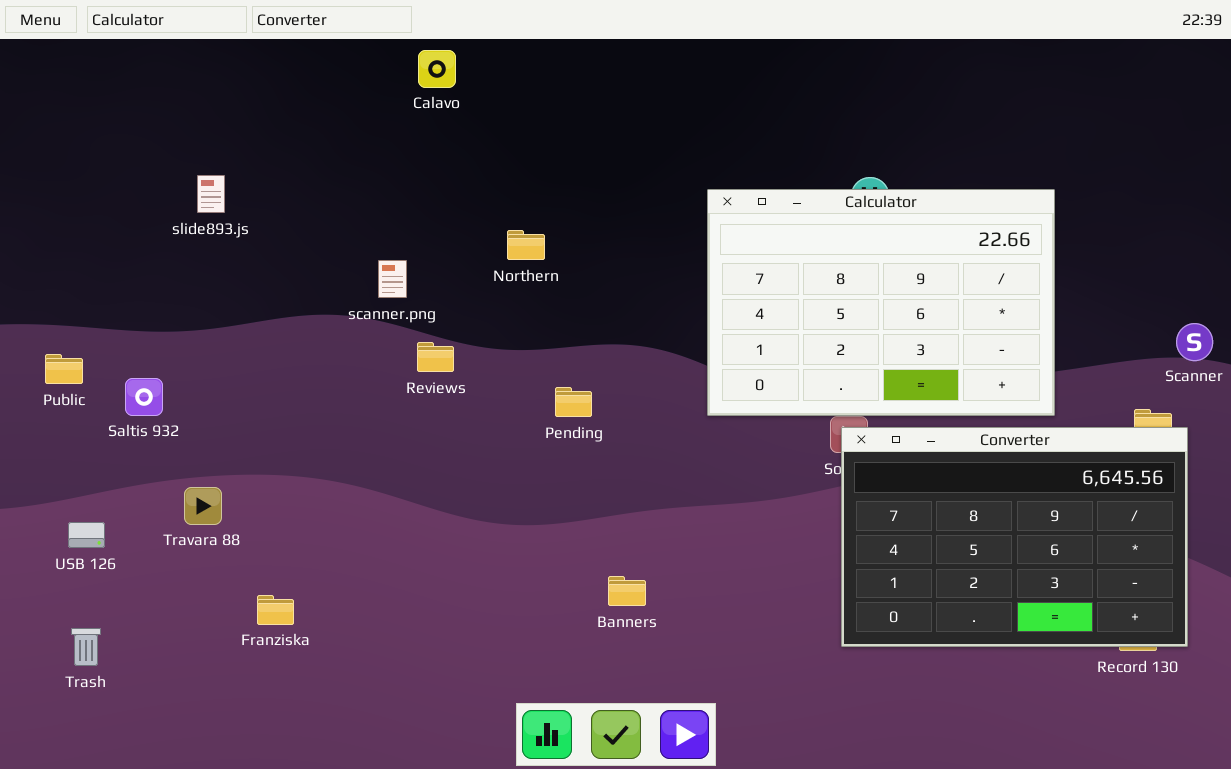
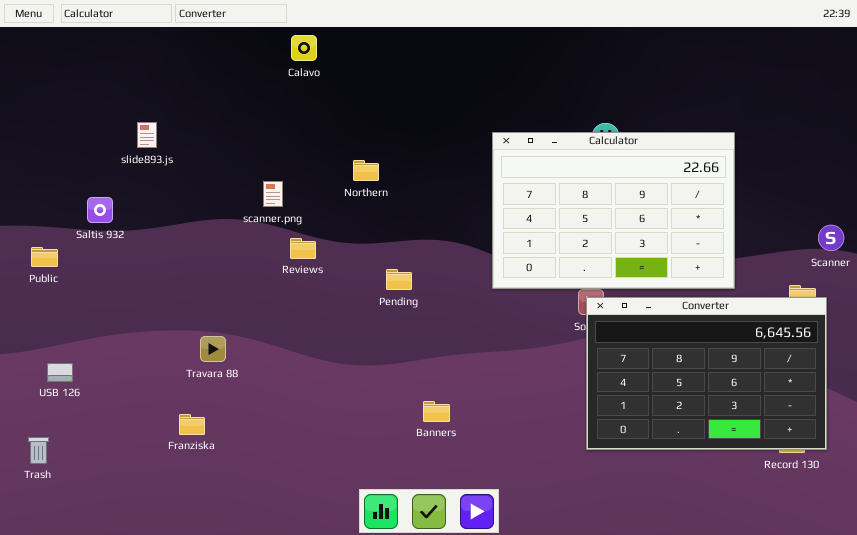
Saltis 932: [125,378,163,416] -> [87,197,113,223], moved
Travara 88: [184,487,222,525] -> [200,336,226,362], moved
Trash: [71,628,101,666] -> [28,437,49,464], moved

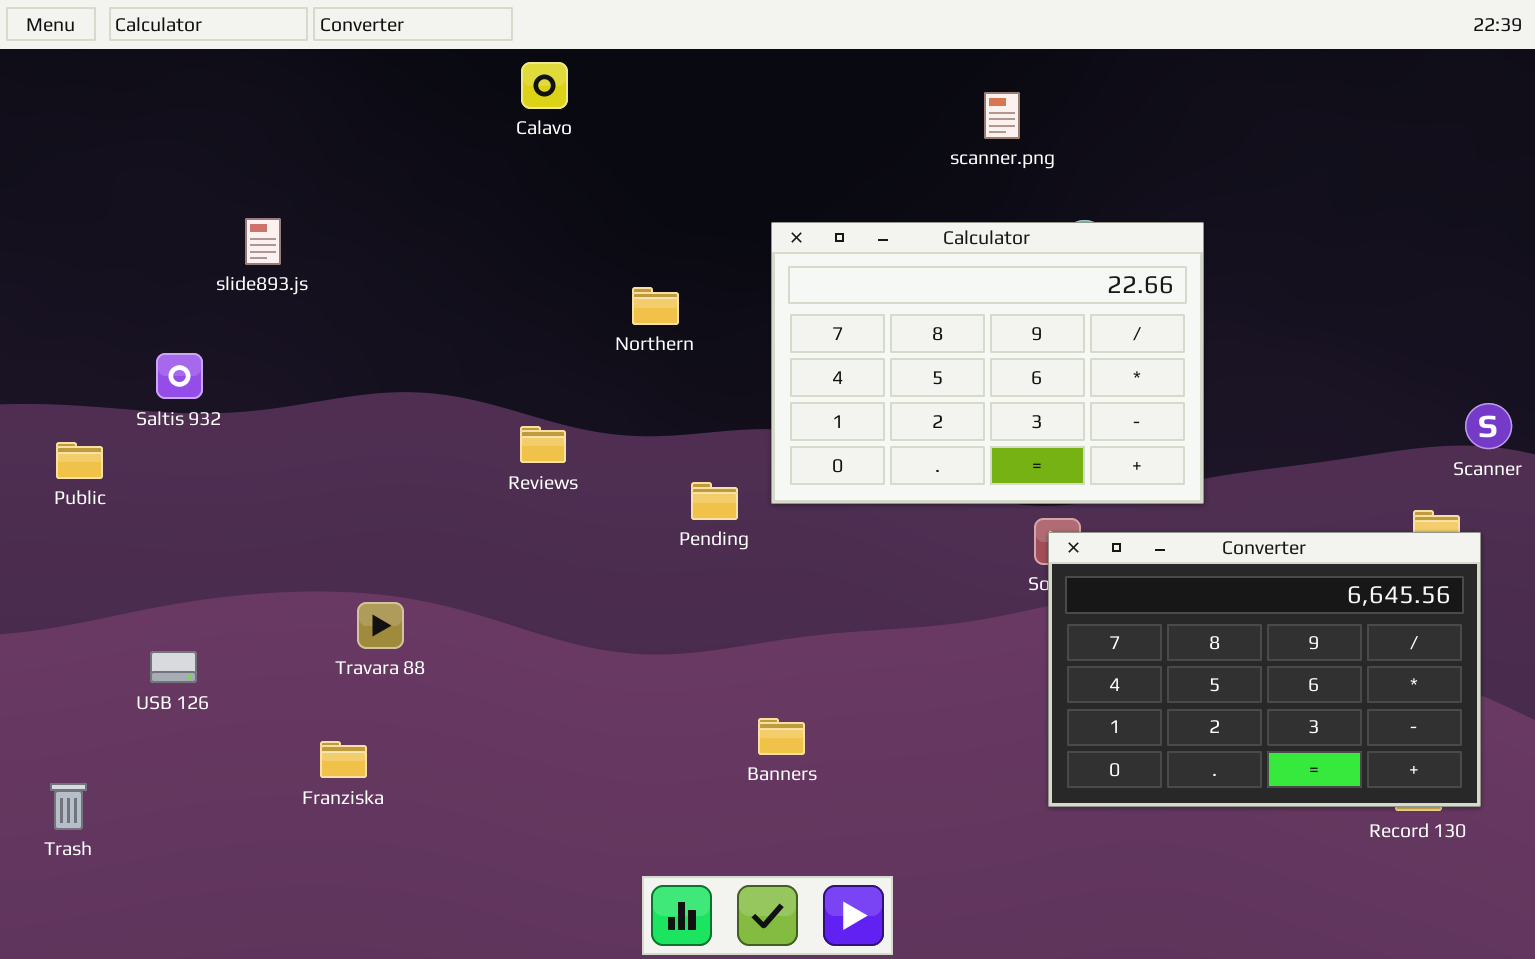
Calculator: [492,132,735,289] -> [771,222,1204,504], moved
scanner.png: [263,181,283,207] -> [984,92,1020,139], moved
USB 126: [47,363,73,382] -> [150,651,197,683], moved

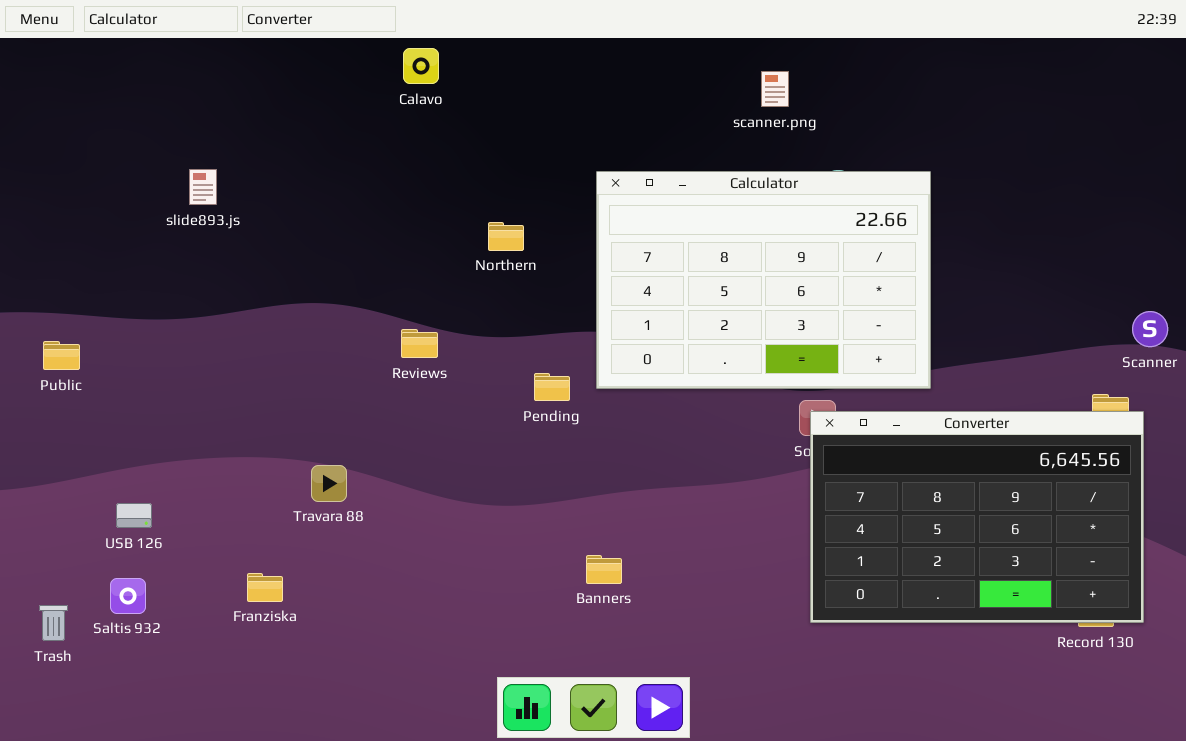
Saltis 932: [156,353,203,399] -> [110,578,146,614], moved
Travara 88: [357,602,404,649] -> [311,465,347,502], moved

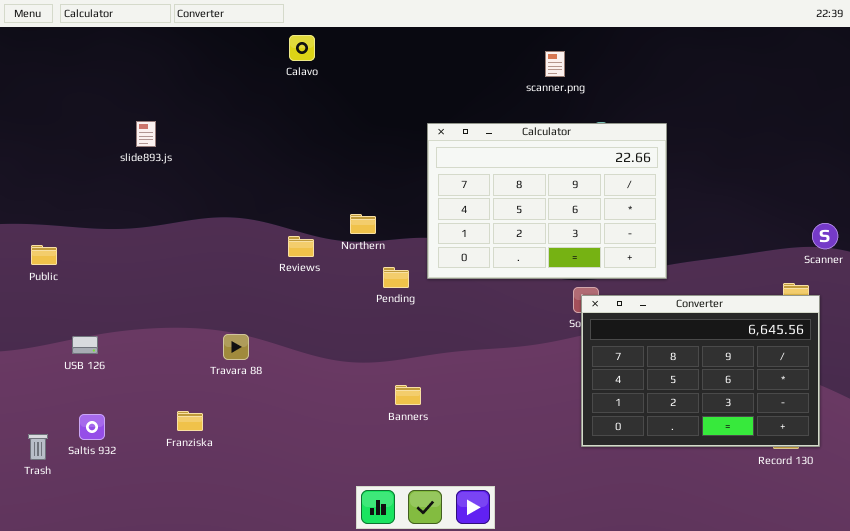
Northern: [488,222,524,251] -> [350,214,376,234], moved
USB 126: [116,503,152,528] -> [72,336,98,354], moved
Banners: [586,555,622,584] -> [395,385,421,405], moved

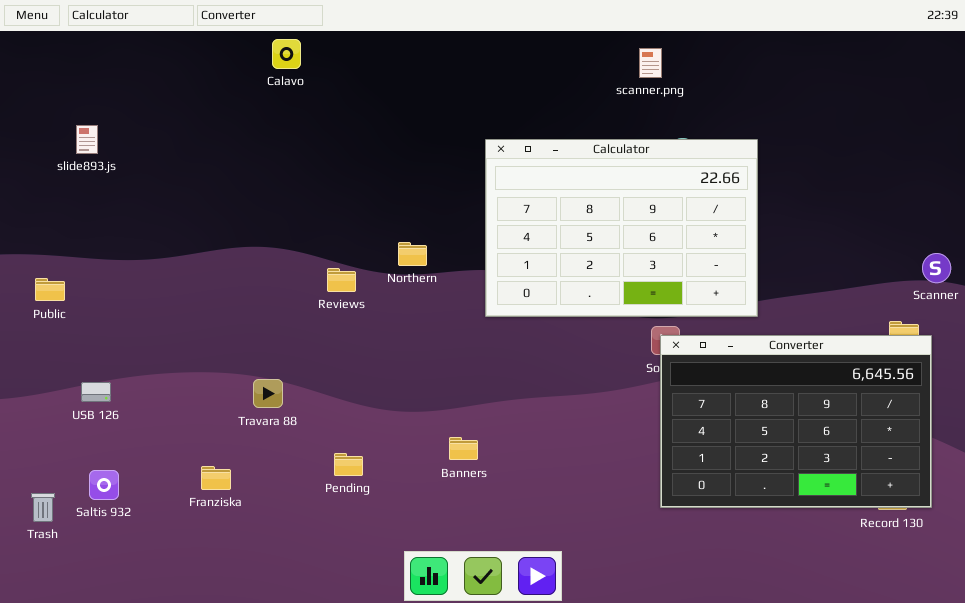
Calavo: [289,35,315,61] -> [272,39,301,69], moved
scanner.png: [545,51,565,77] -> [639,48,662,78], moved
slide893.js: [136,121,156,147] -> [76,125,98,154], moved
Pending: [383,267,409,288] -> [334,453,363,476], moved

